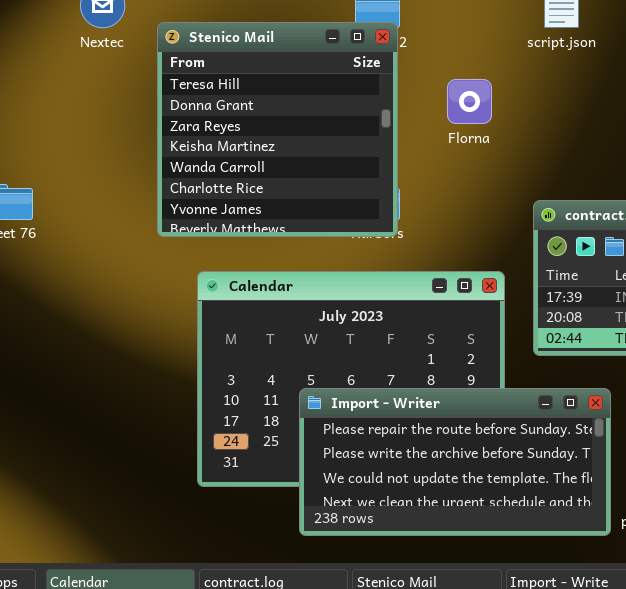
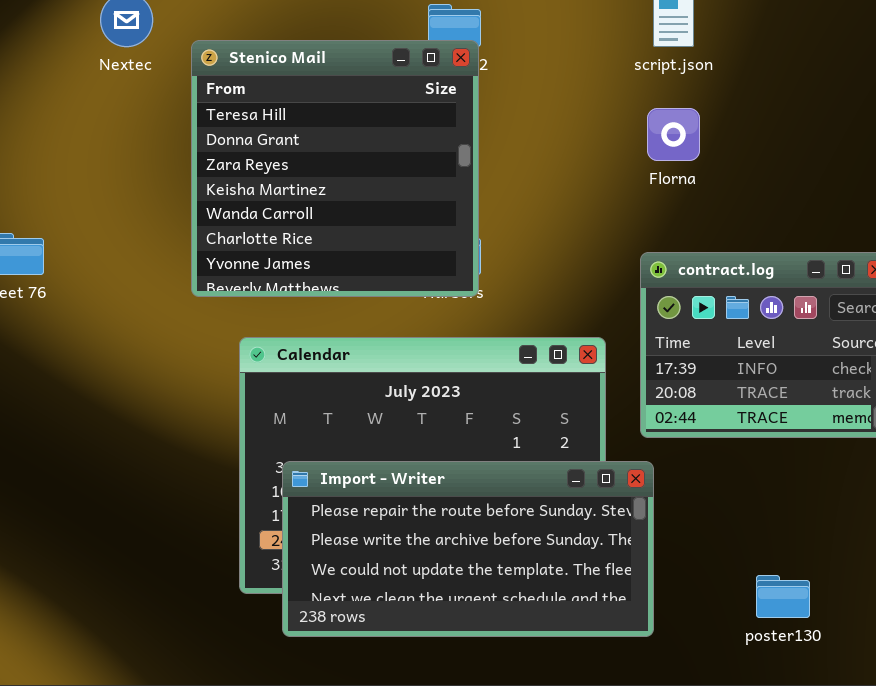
Florna: [447,79,492,124] -> [647,108,700,161], moved
Import - Writer: [299,388,611,536] -> [282,461,654,637], moved

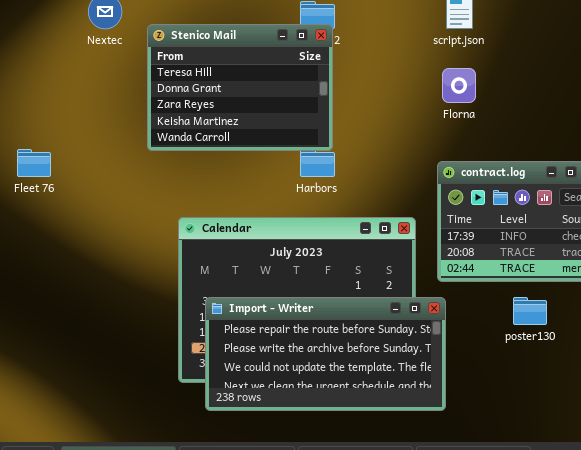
Stenico Mail: [191,40,479,297] -> [147,24,333,151], resized
poster130: [756,575,810,618] -> [513,297,547,325], moved

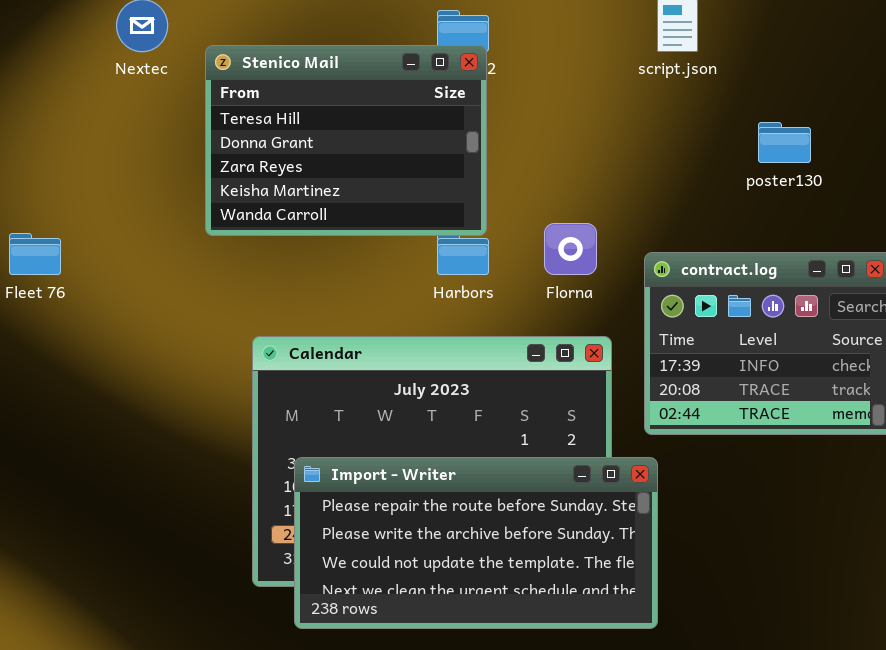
Florna: [442,68,476,103] -> [544,223,597,275], moved
poster130: [513,297,547,325] -> [758,122,811,163], moved

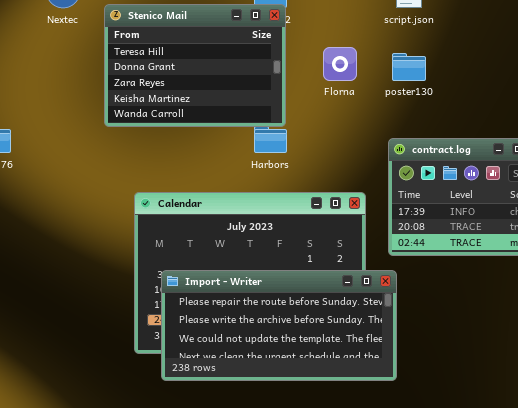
poster130: [758,122,811,163] -> [392,53,426,81], moved
Florna: [544,223,597,275] -> [323,47,357,81], moved

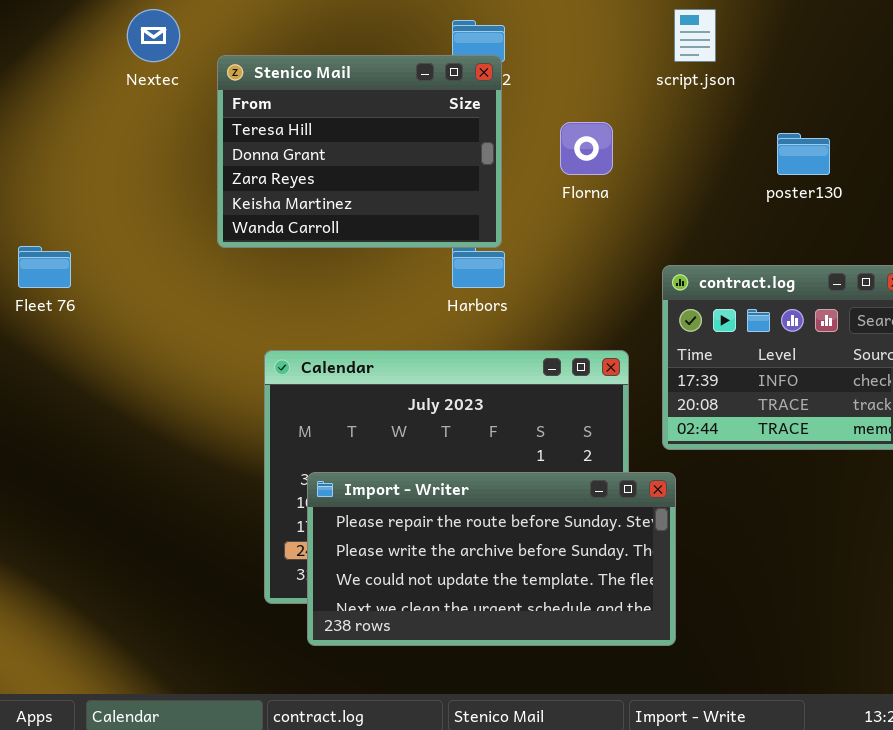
poster130: [392,53,426,81] -> [777,133,830,175], moved

